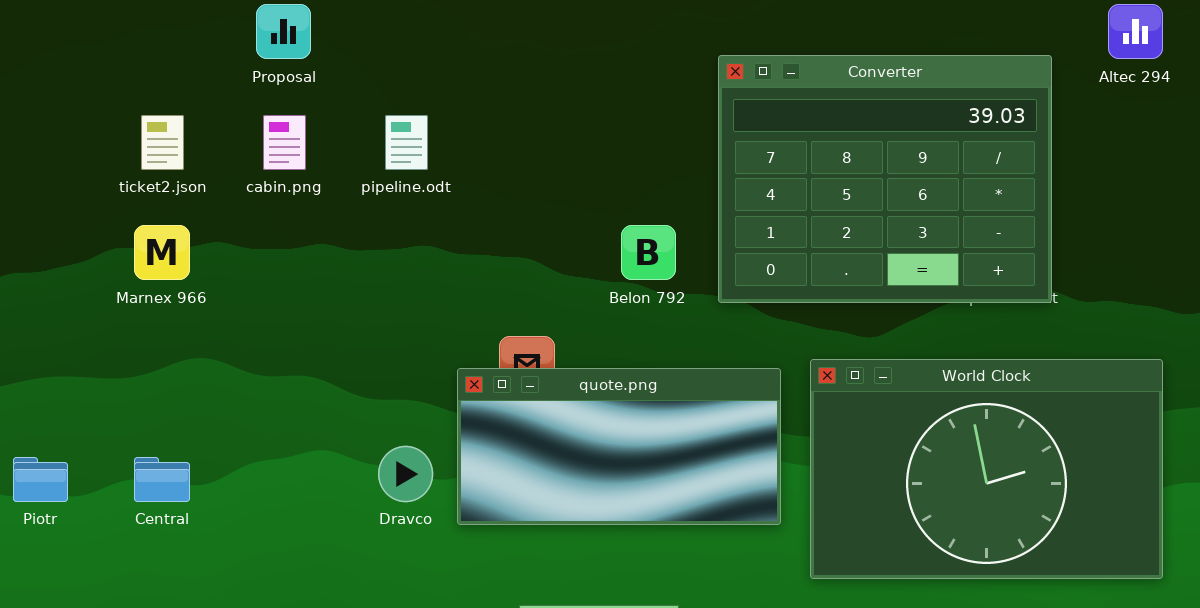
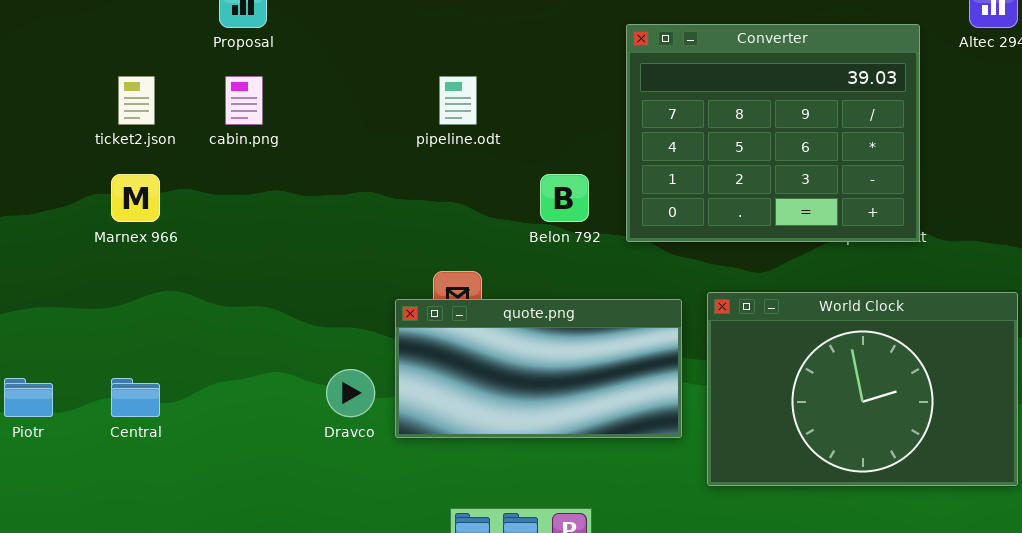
pipeline.odt: [385,115,428,170] -> [439,76,477,125], moved

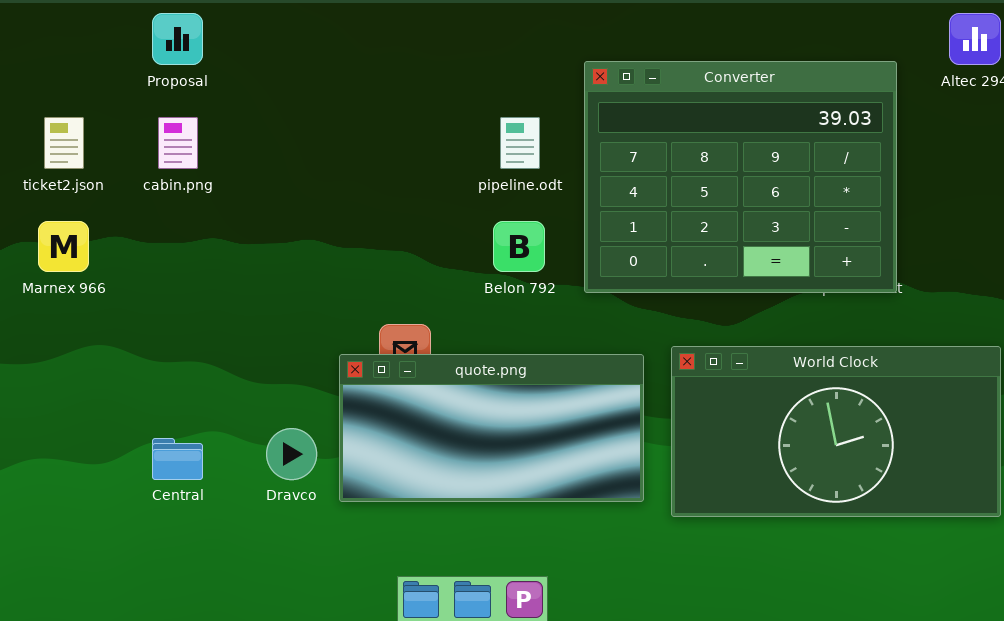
pipeline.odt: [439,76,477,125] -> [500,117,540,169], moved
World Clock: [707,292,1018,486] -> [671,346,1001,517], resized
Central: [111,378,160,417] -> [152,438,203,480], moved

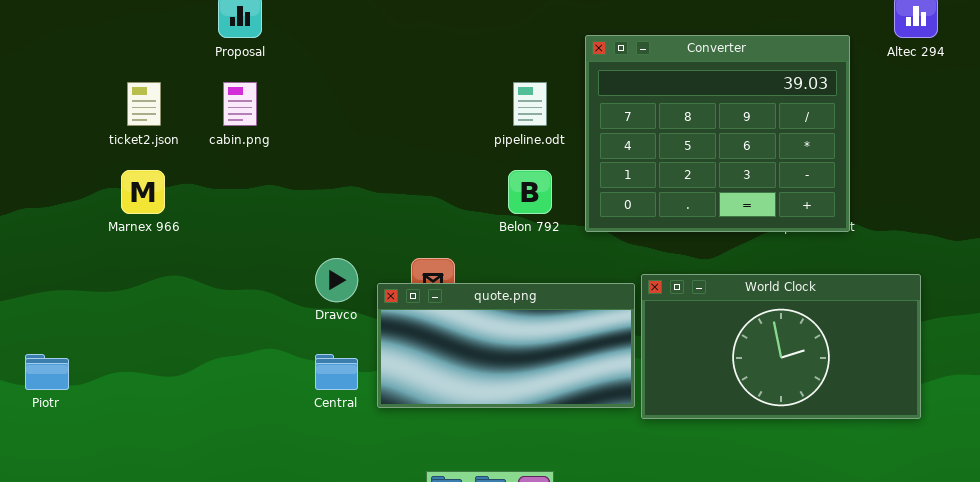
World Clock: [671,346,1001,517] -> [641,274,921,419], moved
Dravco: [266,428,317,480] -> [315,258,358,302], moved
Central: [152,438,203,480] -> [315,354,358,390], moved

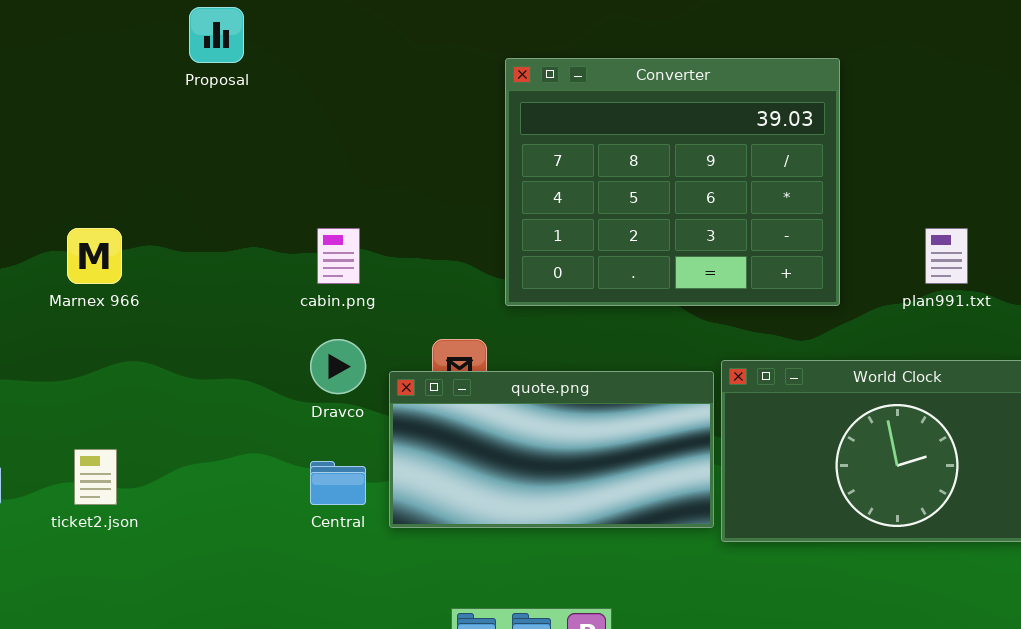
Converter: [585,35,850,232] -> [505,58,840,306], moved
ticket2.json: [127,82,161,126] -> [74,449,117,505], moved
cabin.png: [223,82,257,126] -> [317,228,360,284], moved

